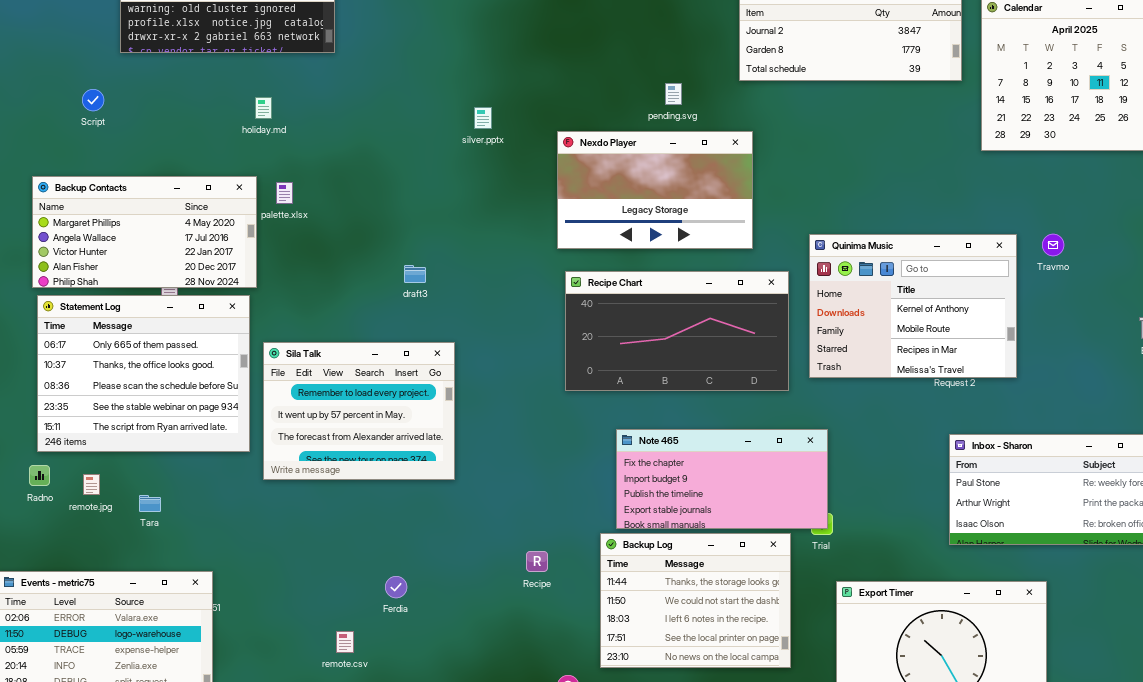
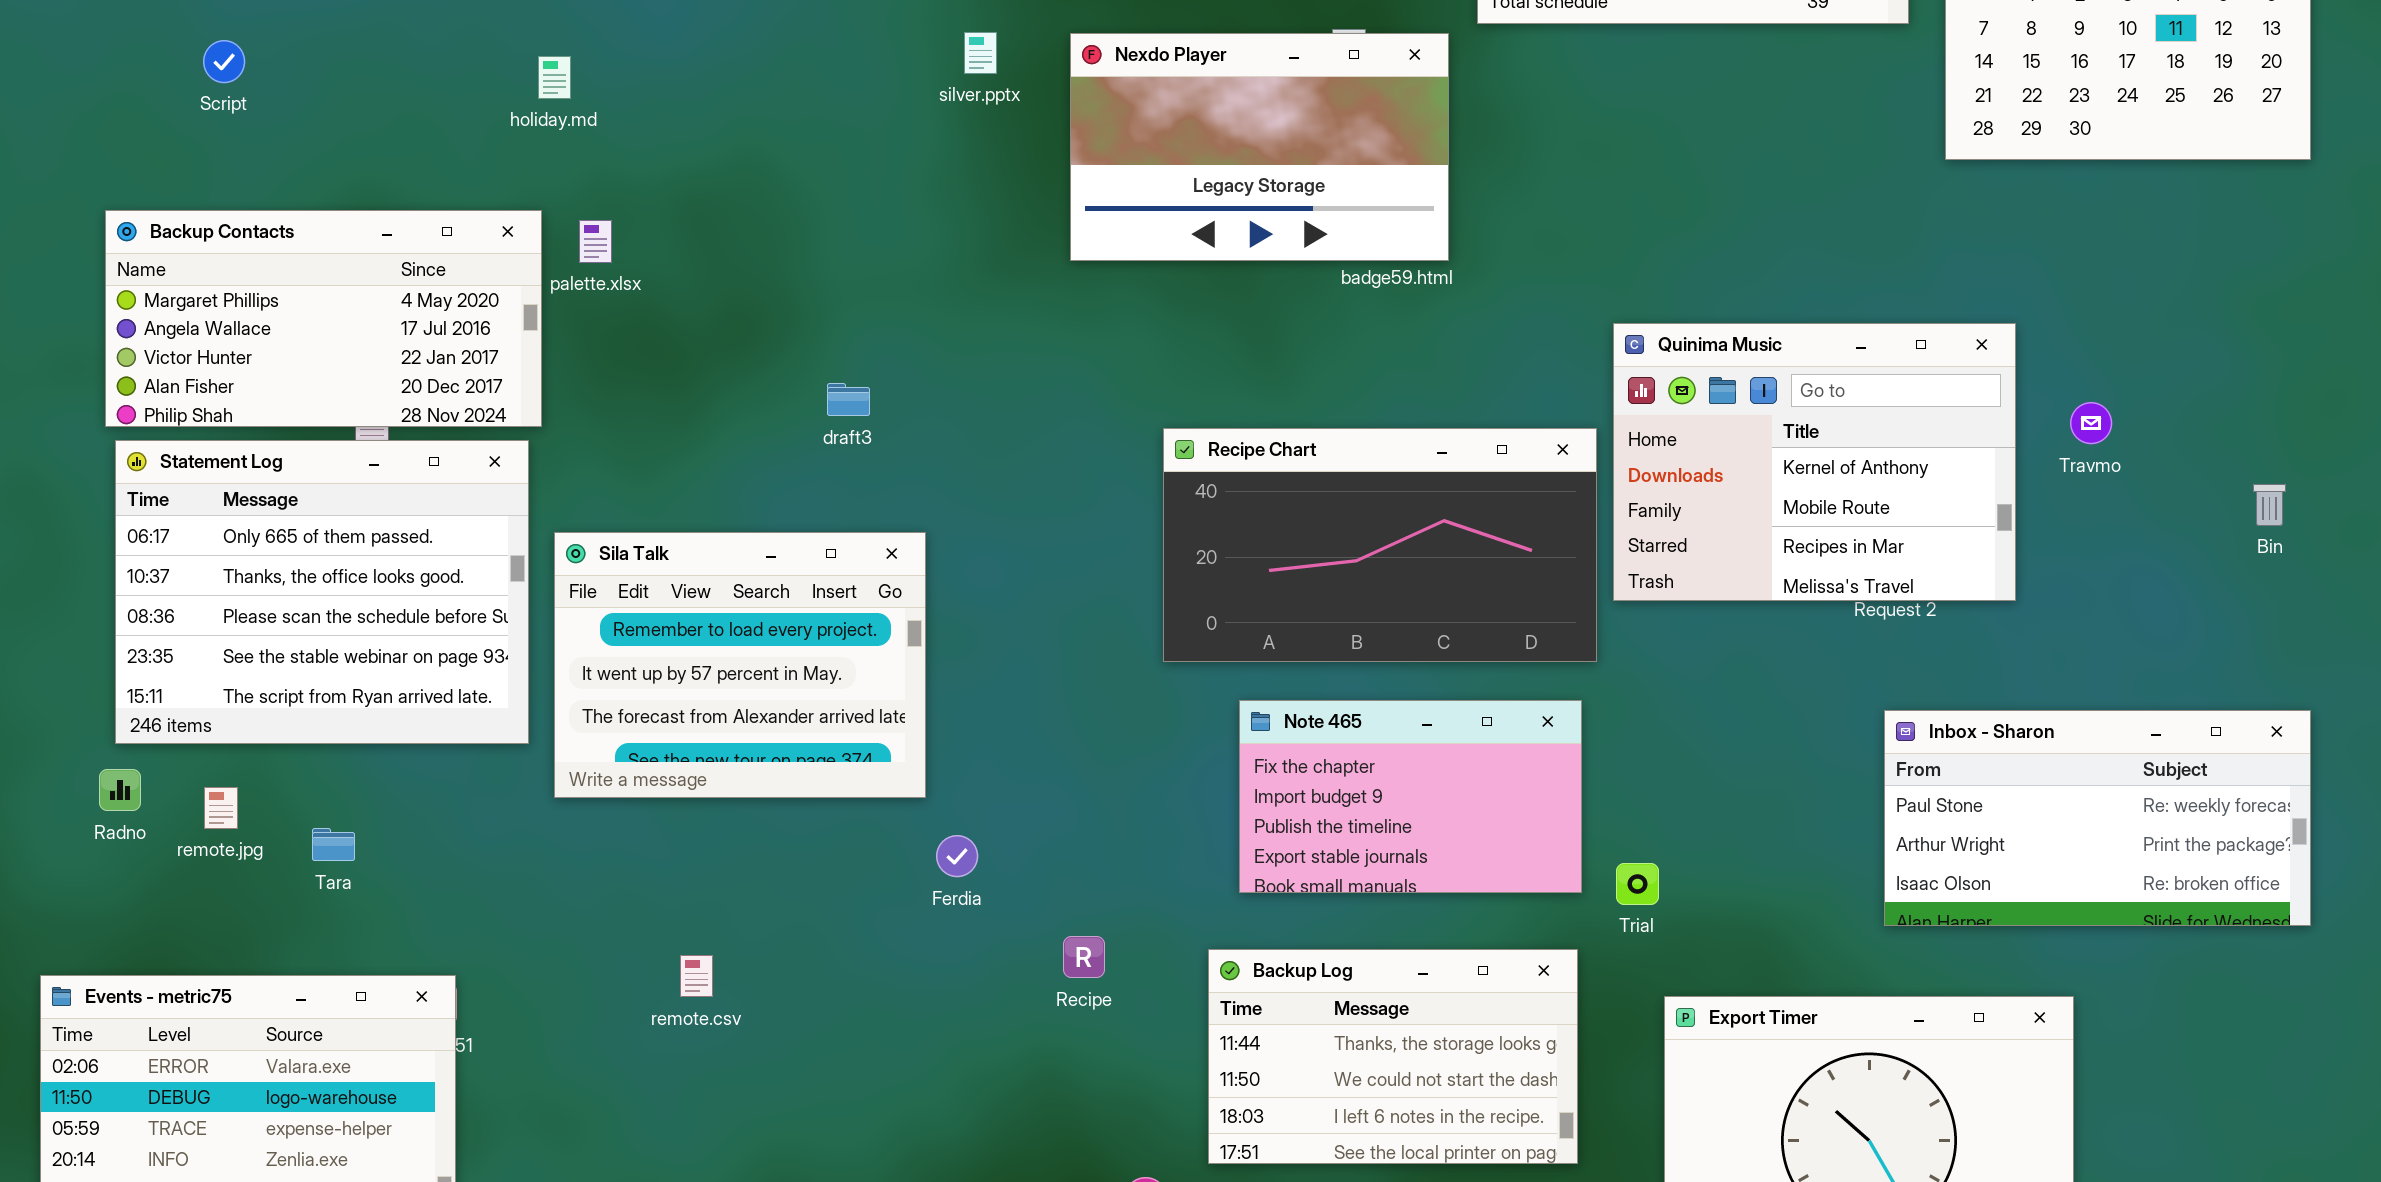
silver.pptx: [474,107,492,129] -> [964,32,997,74], moved
Nexdo Player: [557,131,753,249] -> [1070,33,1449,261], moved
Travmo: [1042,234,1064,256] -> [2070,402,2112,444], moved
Recipe Chart: [565,271,789,391] -> [1163,428,1597,662], moved
Note 465: [616,429,828,529] -> [1239,700,1582,893], resized
Backup Log: [600,533,791,668] -> [1208,949,1578,1164], resized
Ferdia: [385,576,407,598] -> [936,835,978,877], moved
remote.csv: [336,631,354,653] -> [680,955,713,997], moved

